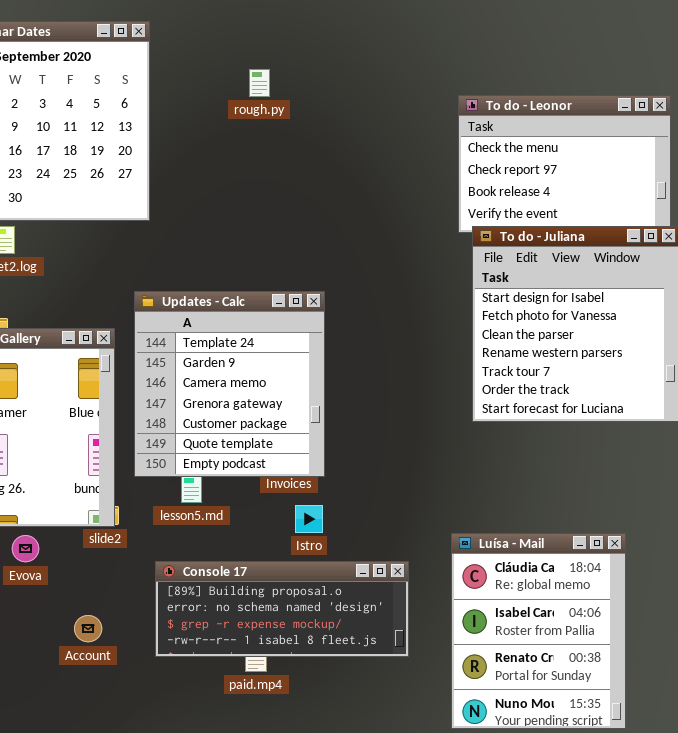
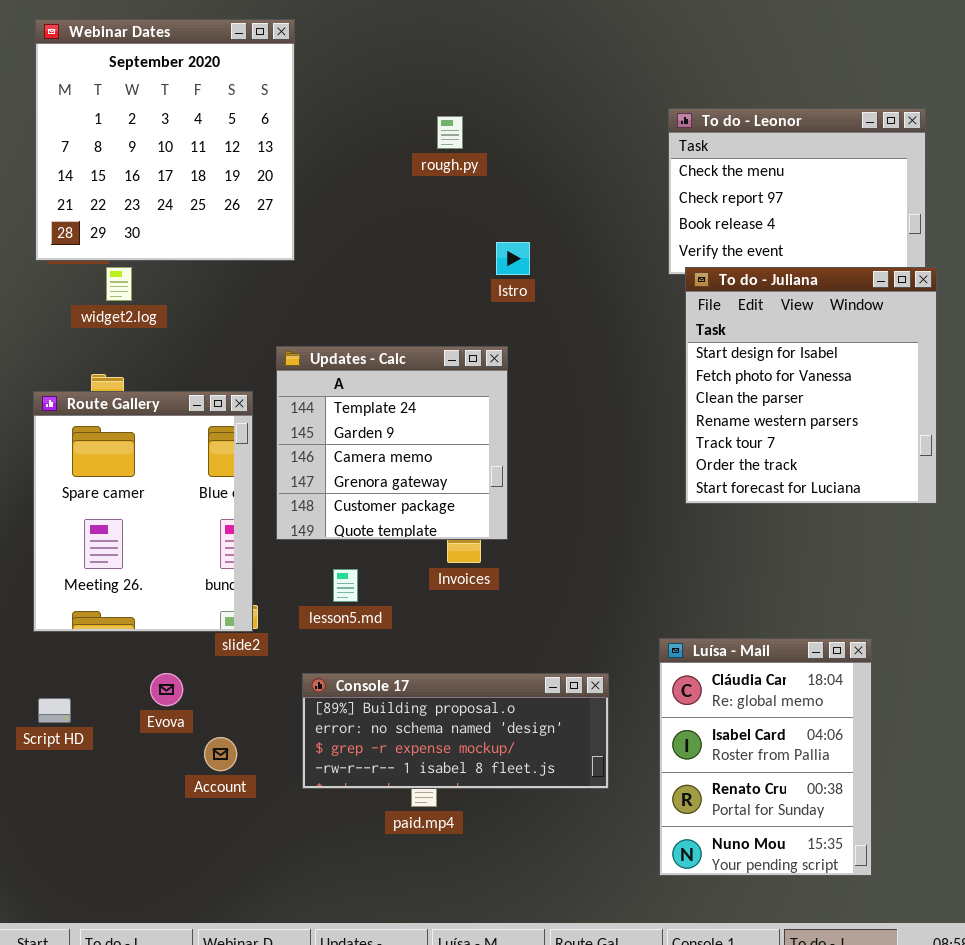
rough.py: [249,69,270,97] -> [437,116,463,149], moved
Updates - Calc: [134,291,325,477] -> [276,346,508,540], resized
Istro: [295,505,323,533] -> [496,242,530,275], moved
Evova: [12,535,39,562] -> [150,673,183,706], moved

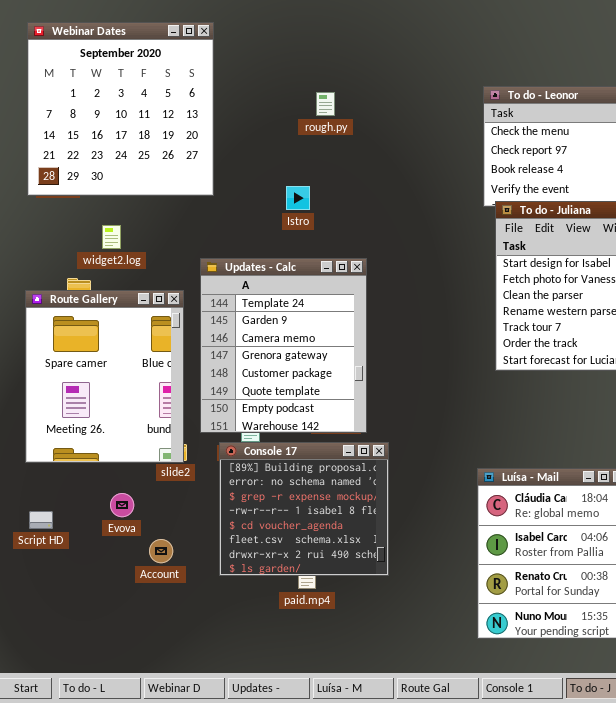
Istro: [496,242,530,275] -> [286,186,310,210], moved
widget2.log: [106,267,132,301] -> [102,225,121,249], moved
Updates - Calc: [276,346,508,540] -> [200,258,367,433], resized
Console 17: [302,673,609,789] -> [219,442,389,576], resized

